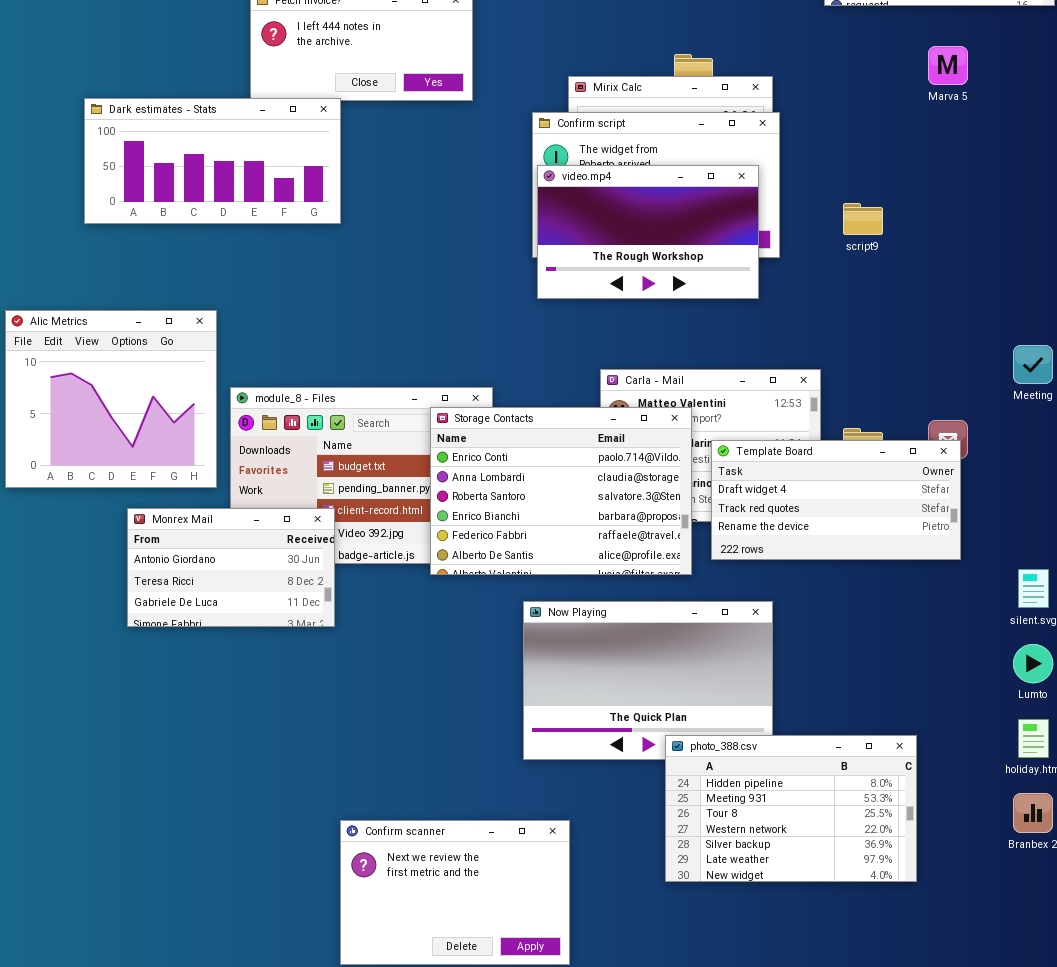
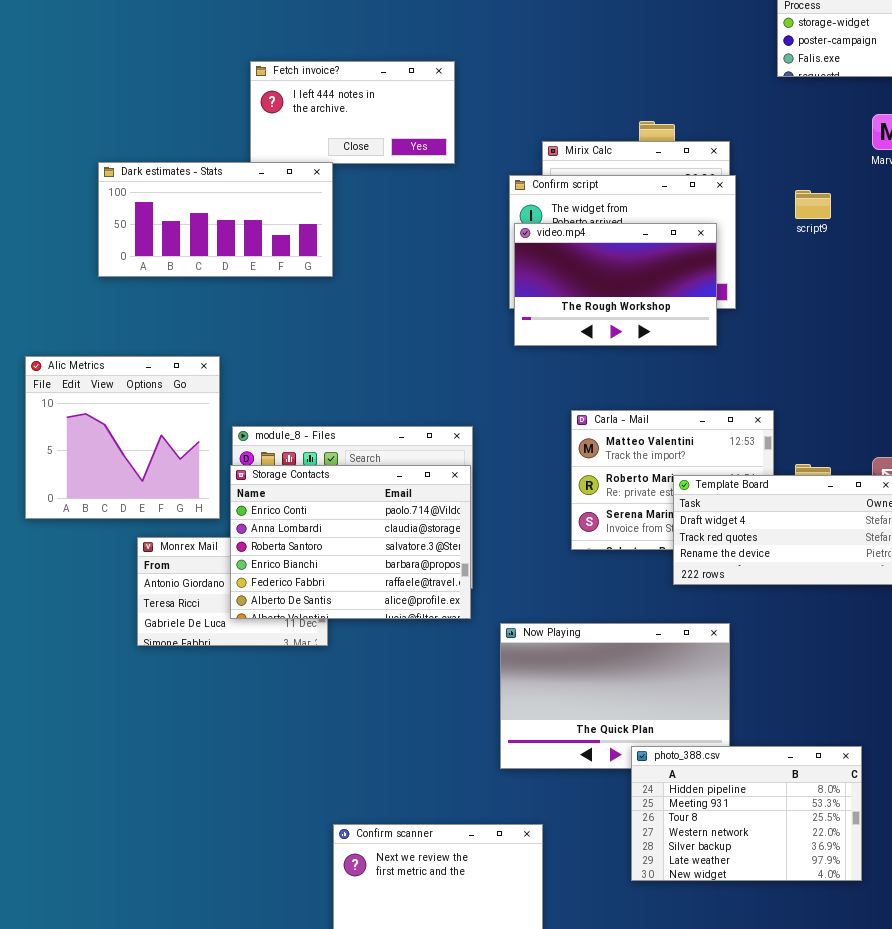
script9: [843,203,883,235] -> [795,190,831,219], moved
Storage Contacts: [430,407,692,575] -> [230,465,471,619], moved

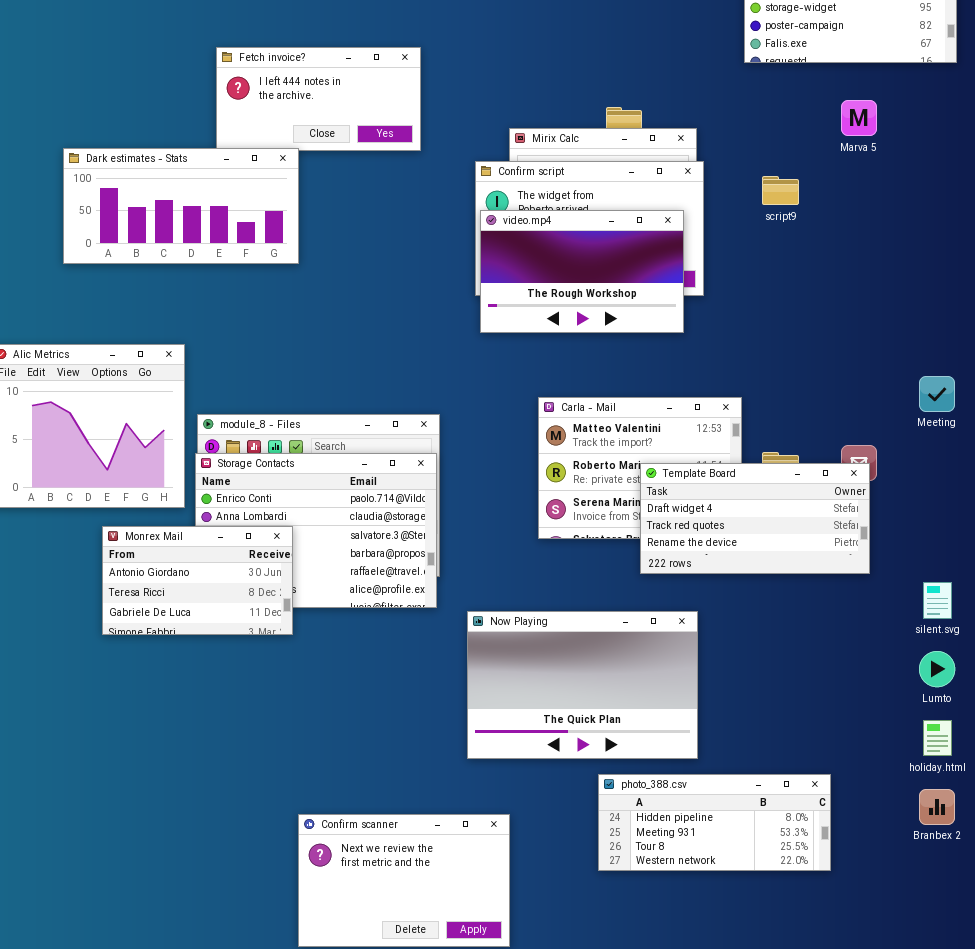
Monrex Mail: [137,537,328,646] -> [102,526,293,635], raised
photo_388.csv: [631,746,862,881] -> [598,774,831,871], resized

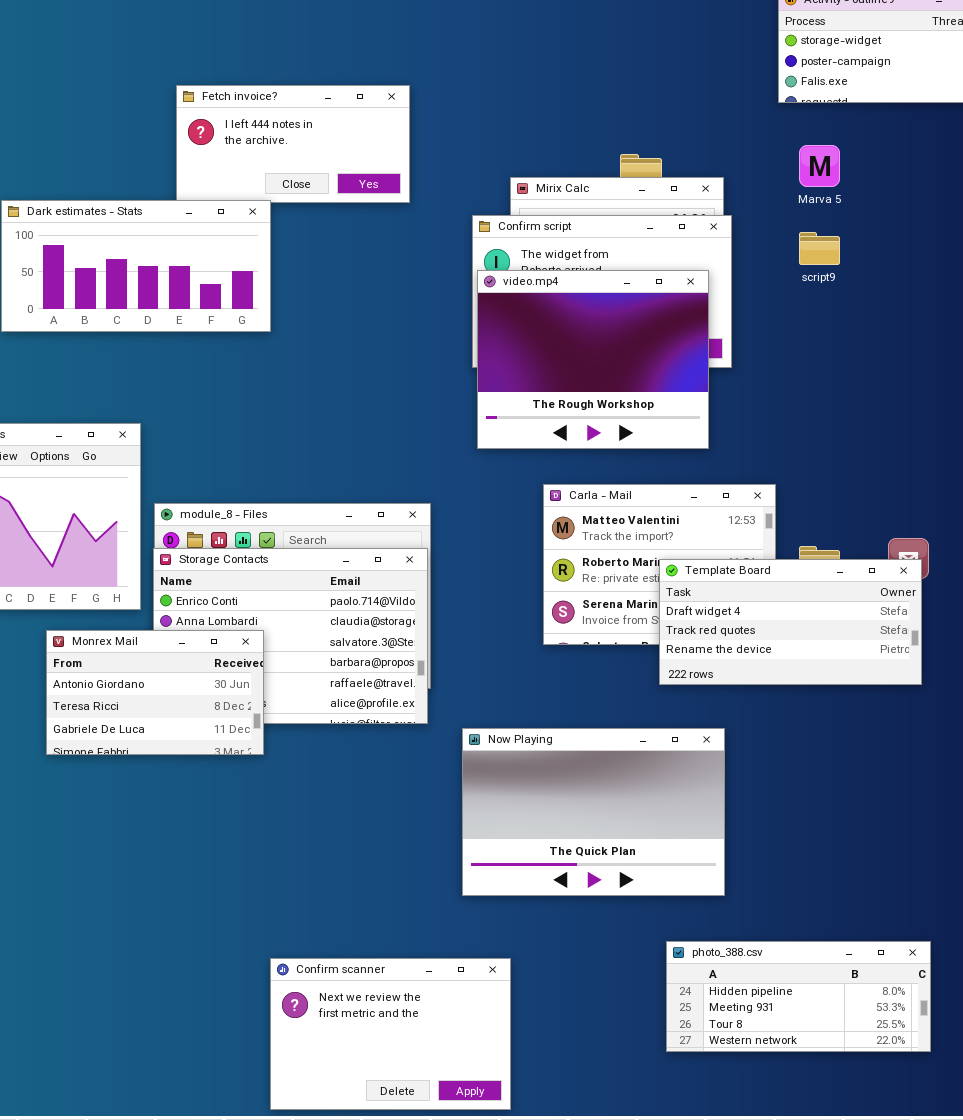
Marva 5: [841,100,877,136] -> [799,145,840,187], moved
video.mp4: [480,210,684,333] -> [477,270,709,449], resized
photo_388.csv: [598,774,831,871] -> [666,941,931,1052], moved

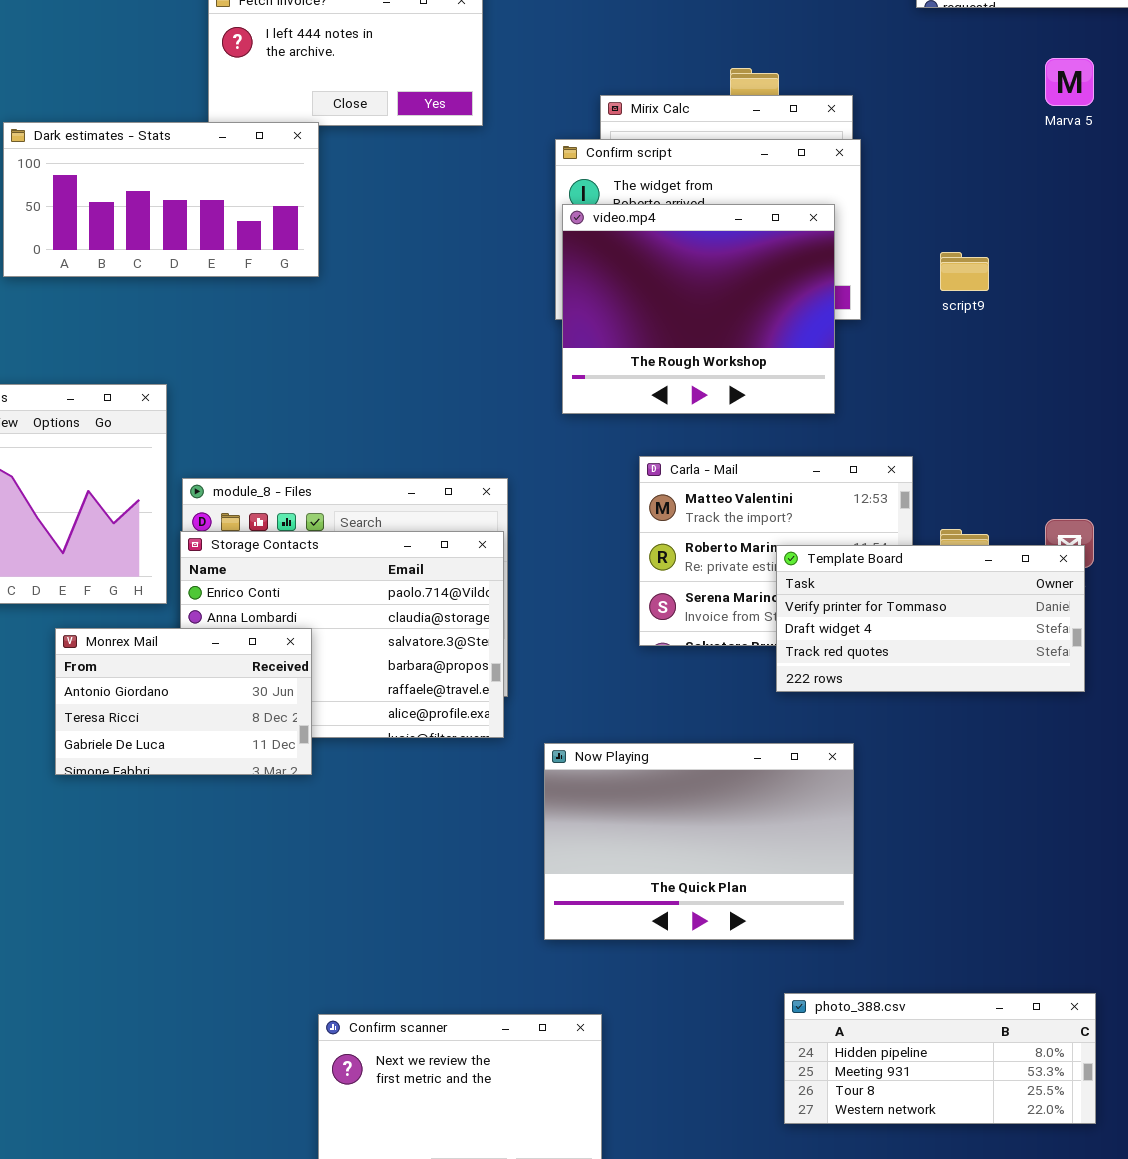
Marva 5: [799,145,840,187] -> [1045,58,1094,106], moved
script9: [799,232,840,265] -> [940,252,989,291], moved
Template Board: [659,559,922,685] -> [776,545,1085,692], scrolled up 1 row

